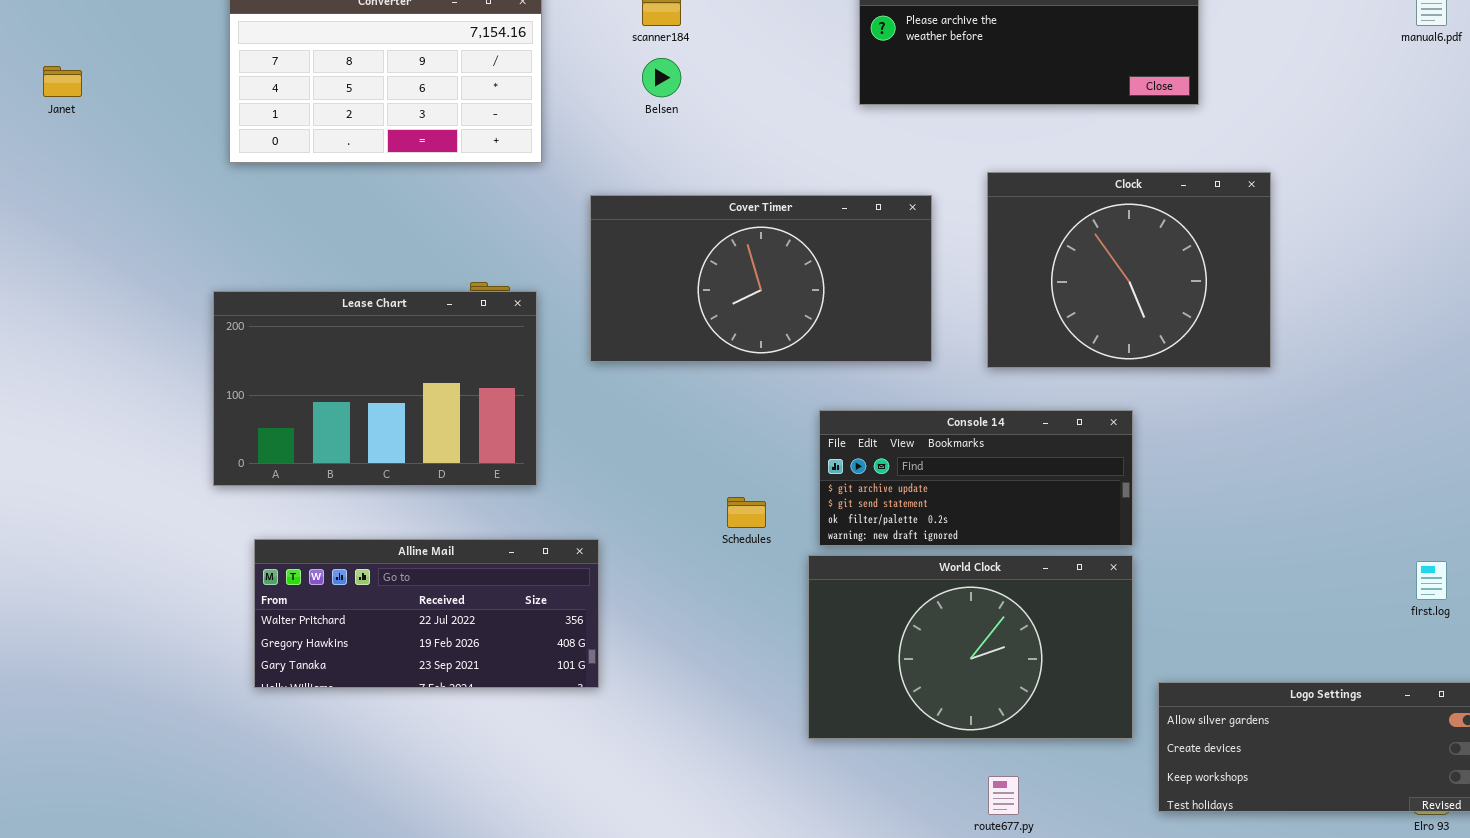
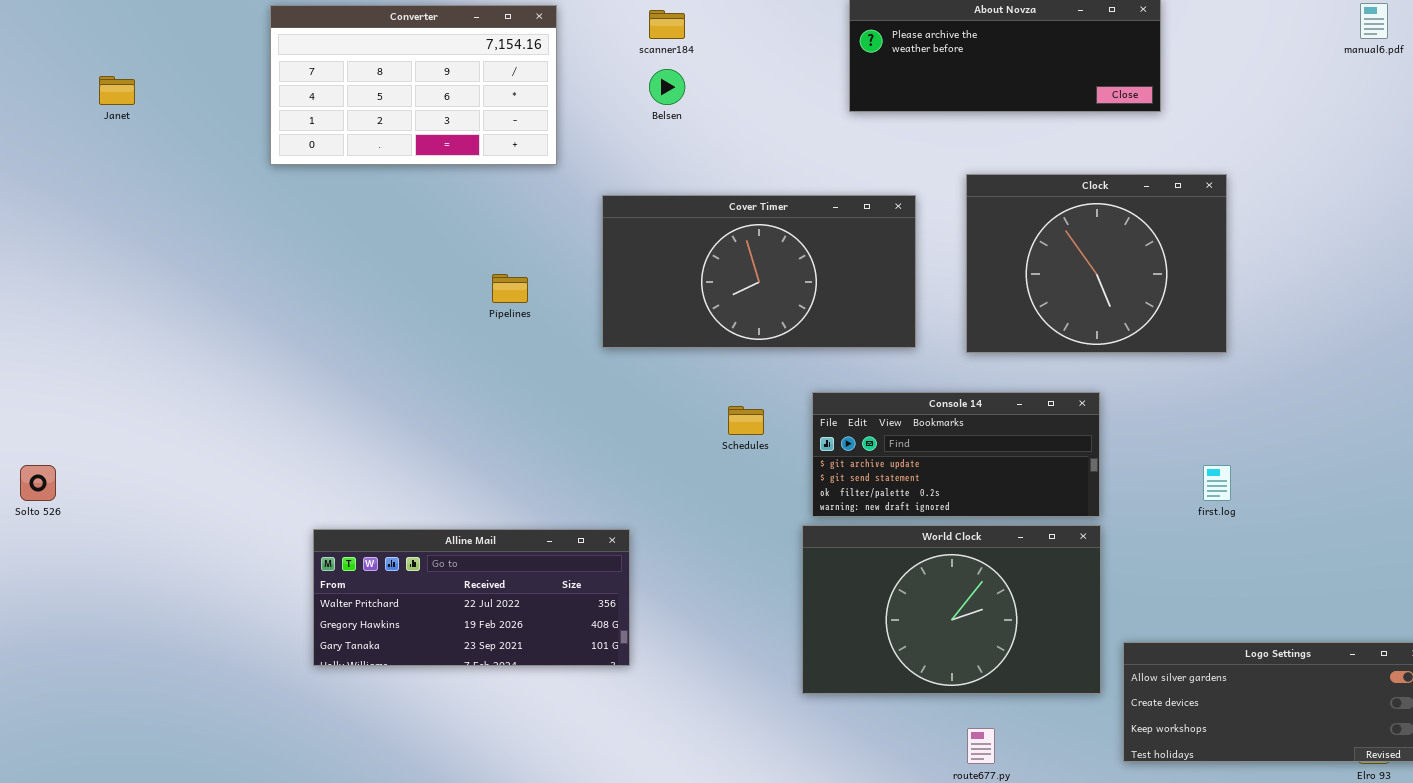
Lease Chart: [213,291,537,486] -> none, closed
Schedules: [727,497,766,528] -> [728,406,764,435], moved
Alline Mail: [254,539,599,688] -> [313,529,630,666], moved
first.log: [1416,561,1447,600] -> [1203,465,1231,501], moved

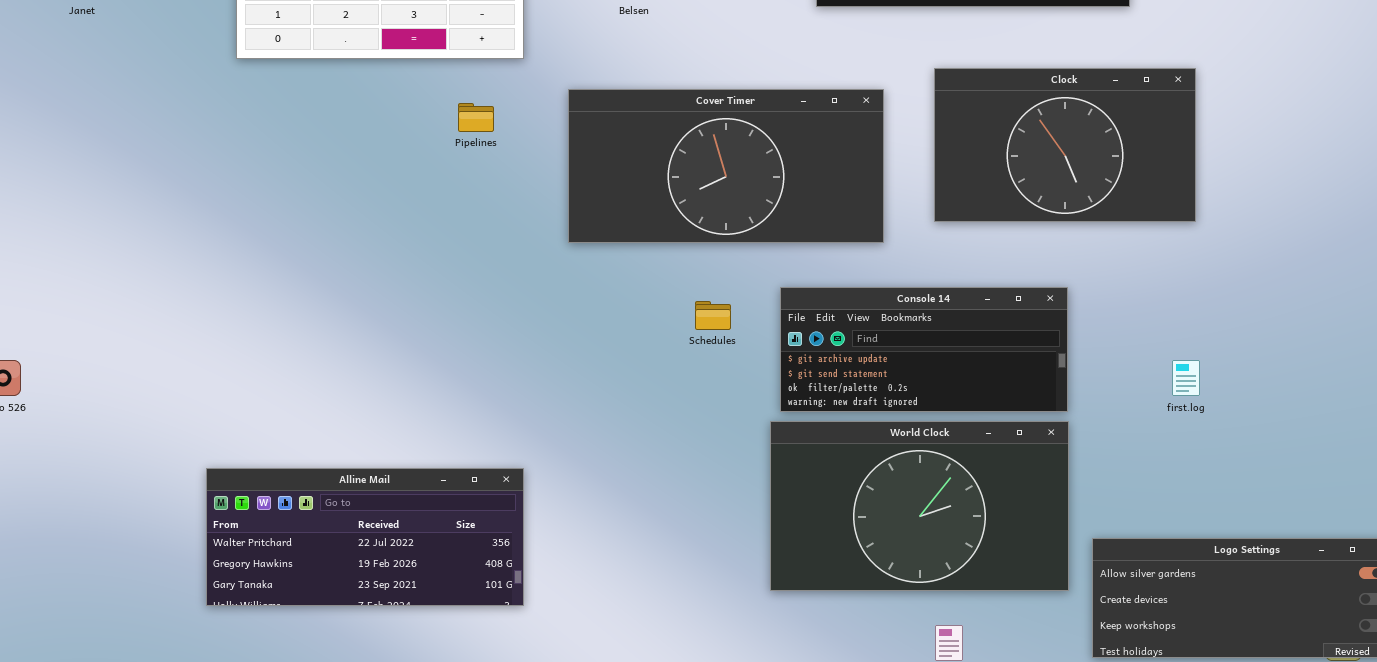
Clock: [966,174,1227,353] -> [934,68,1196,222], resized
Pipelines: [492,274,528,303] -> [458,103,494,132], moved
Alline Mail: [313,529,630,666] -> [206,468,524,606], moved

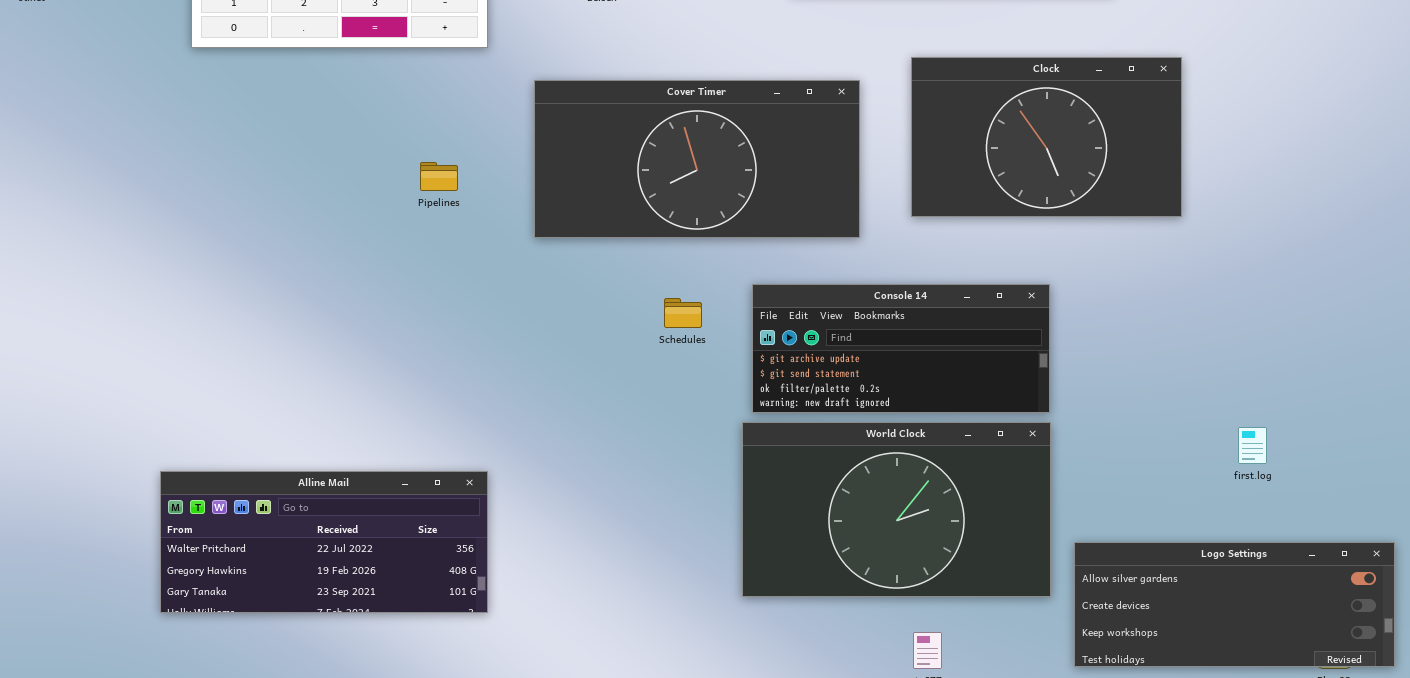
Pipelines: [458,103,494,132] -> [420,162,458,191], moved
first.log: [1172,360,1200,396] -> [1238,427,1267,464], moved

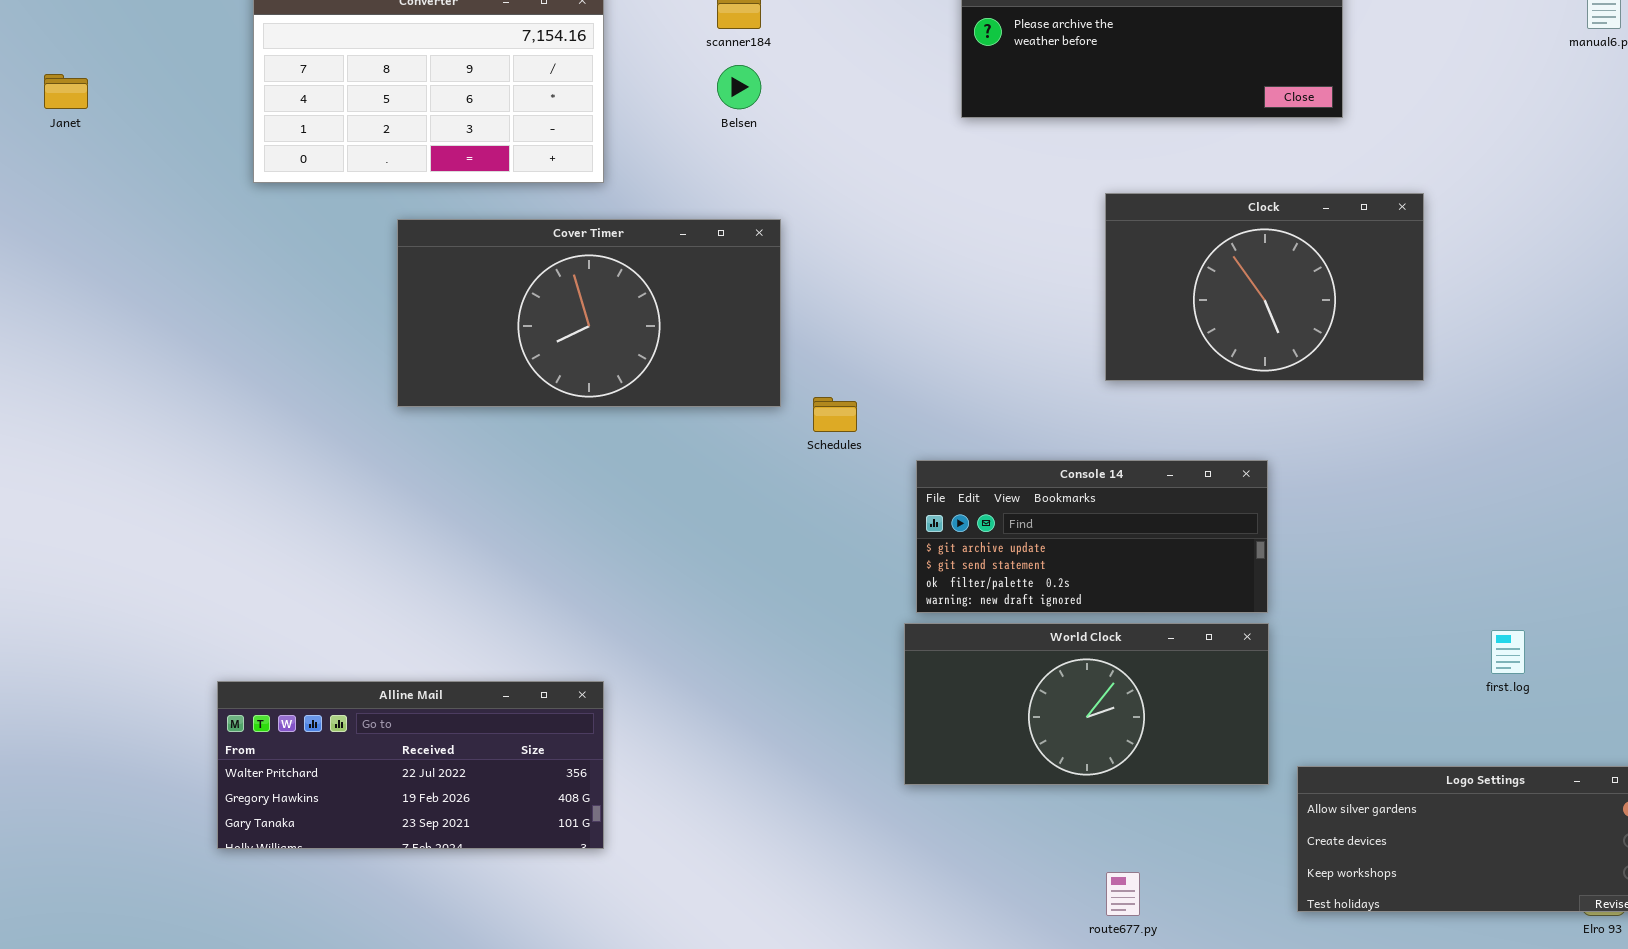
Cover Timer: [534,80,860,238] -> [397,219,781,407], moved
Schedules: [664,298,702,328] -> [813,397,857,432], moved
World Clock: [742,422,1051,597] -> [904,623,1269,785], resized

